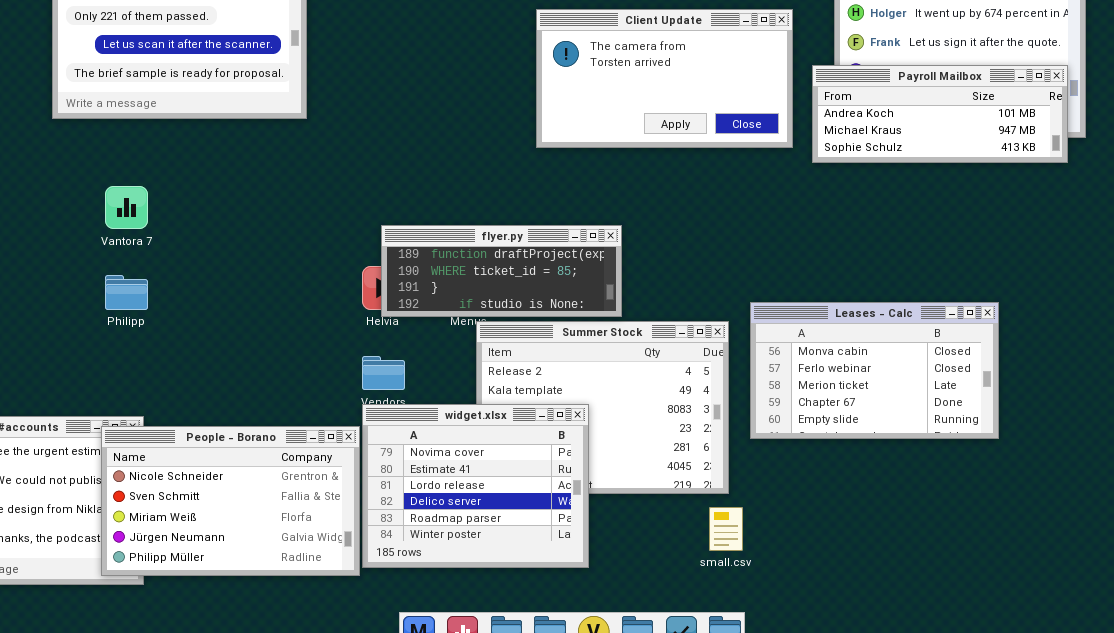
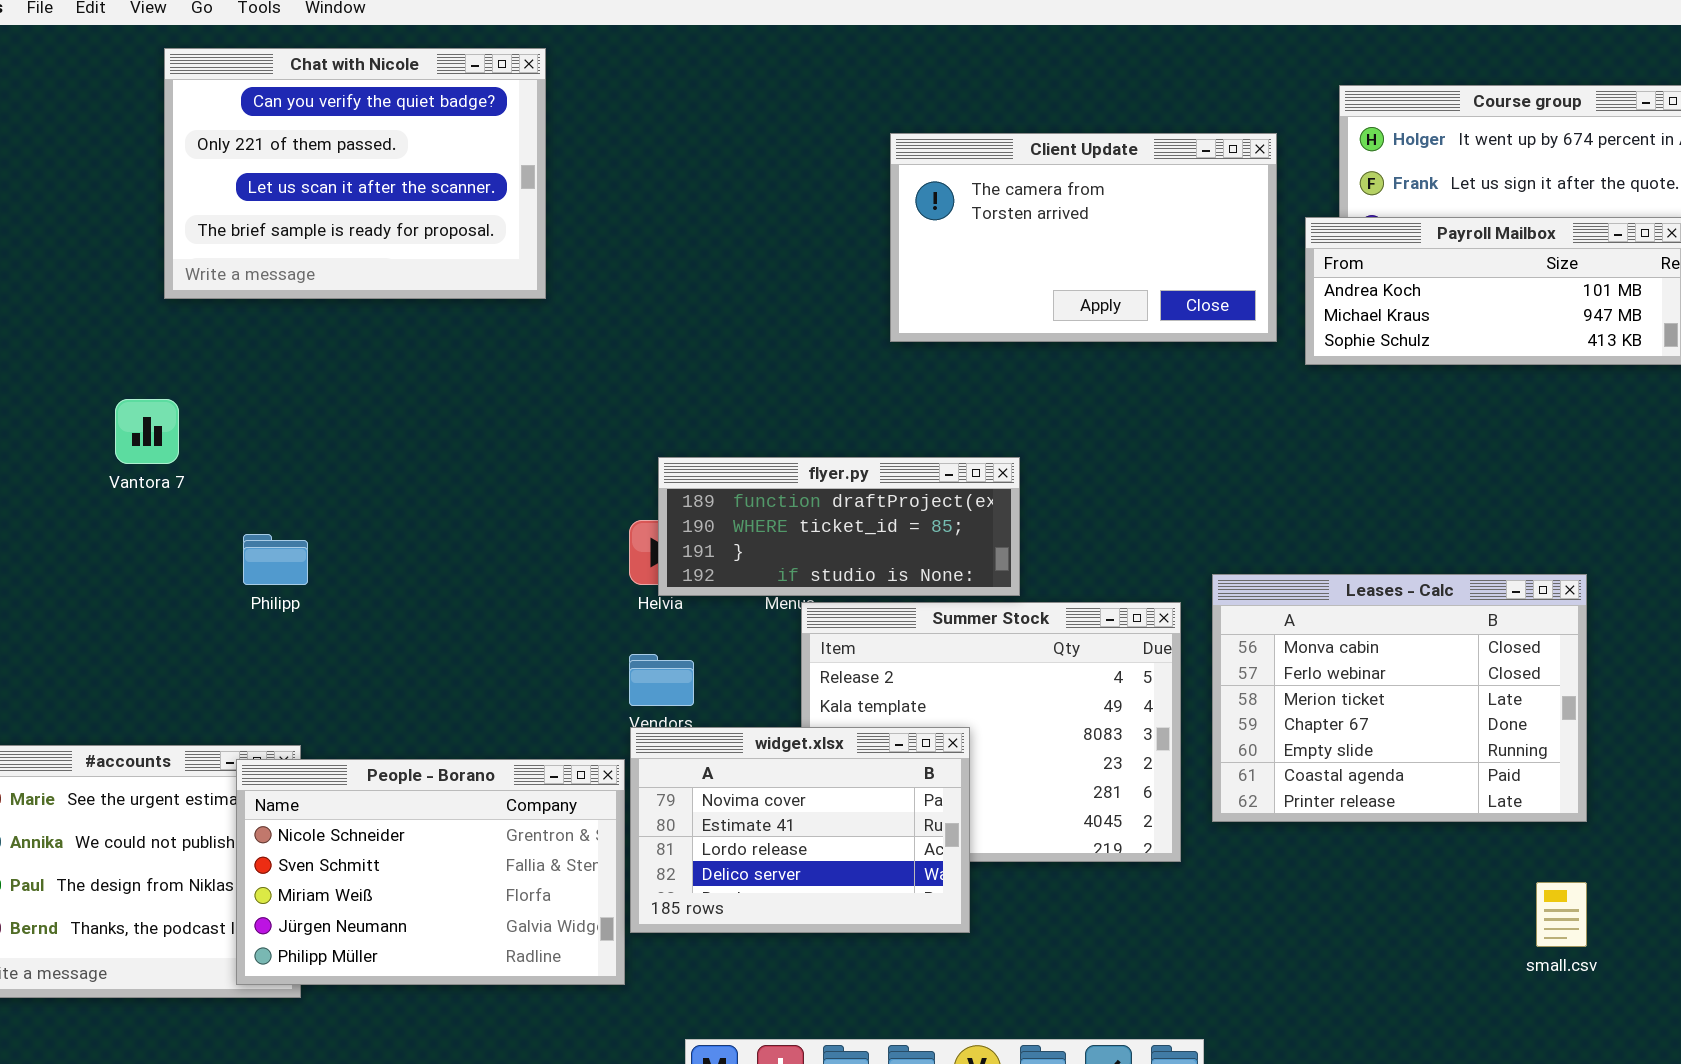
Vantora 7: [105,186,148,229] -> [115,399,179,464], moved
Leases - Calc: [750,302,999,439] -> [1212,574,1587,822], resized
widget.xlsx: [362,404,589,568] -> [630,727,970,933], resized
small.csv: [709,507,743,551] -> [1536,882,1587,947], moved

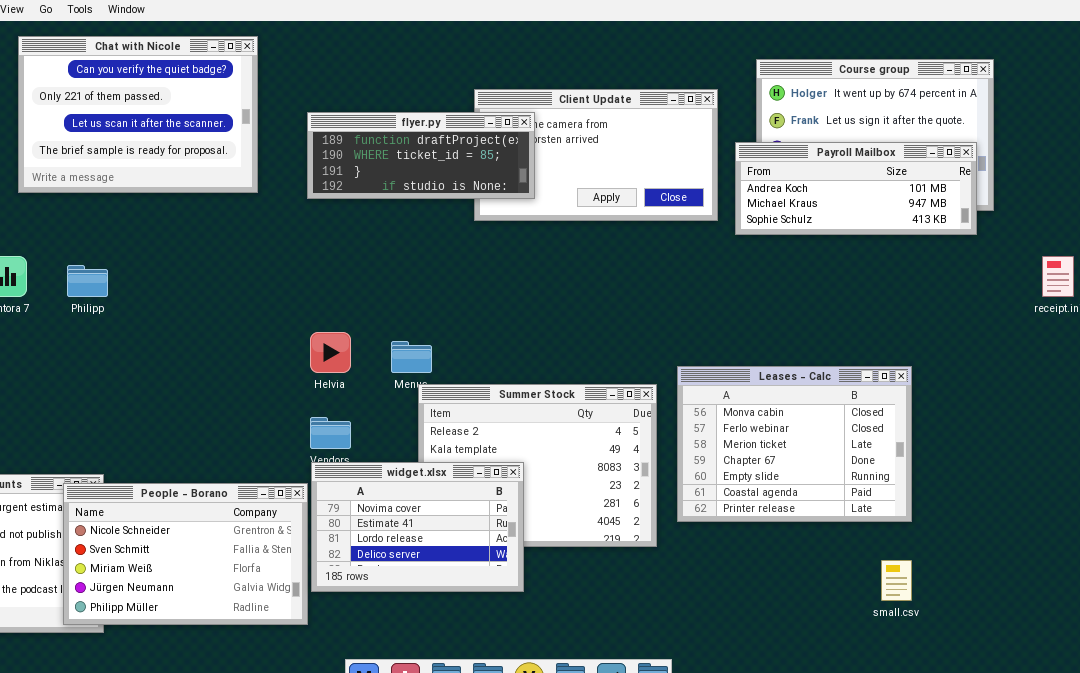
flyer.py: [658,457,1020,596] -> [307,112,535,199], moved
Philipp: [243,534,308,585] -> [67,265,108,297], moved

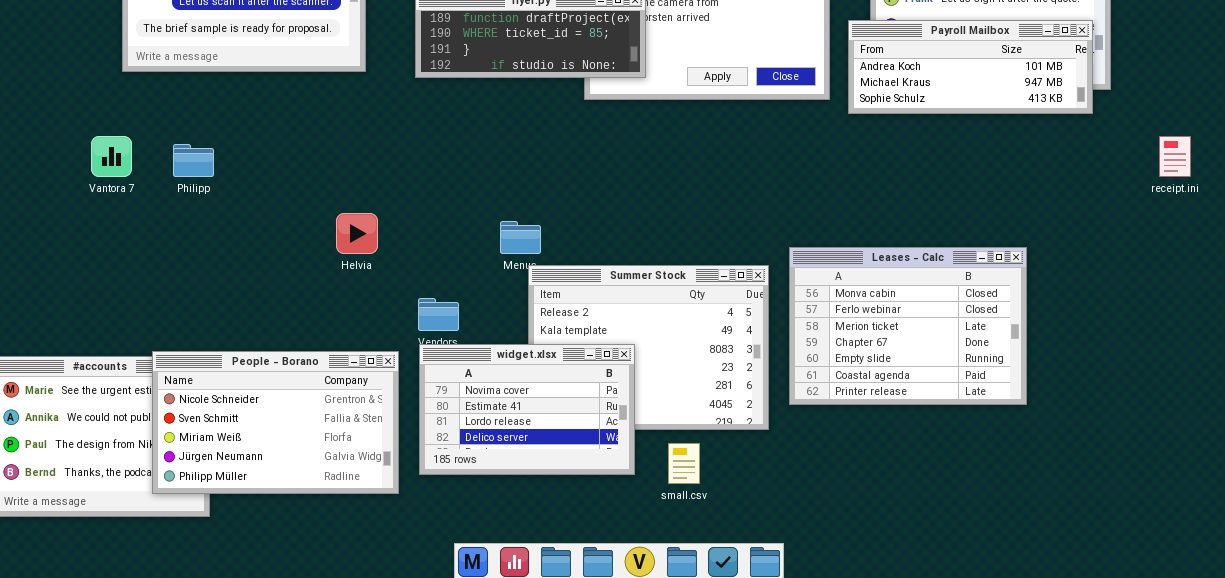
Helvia: [310,332,351,373] -> [336,213,378,254], moved
People - Borano: [63,483,308,625] -> [152,351,399,494], moved
small.csv: [881,560,912,601] -> [668,443,700,484], moved

